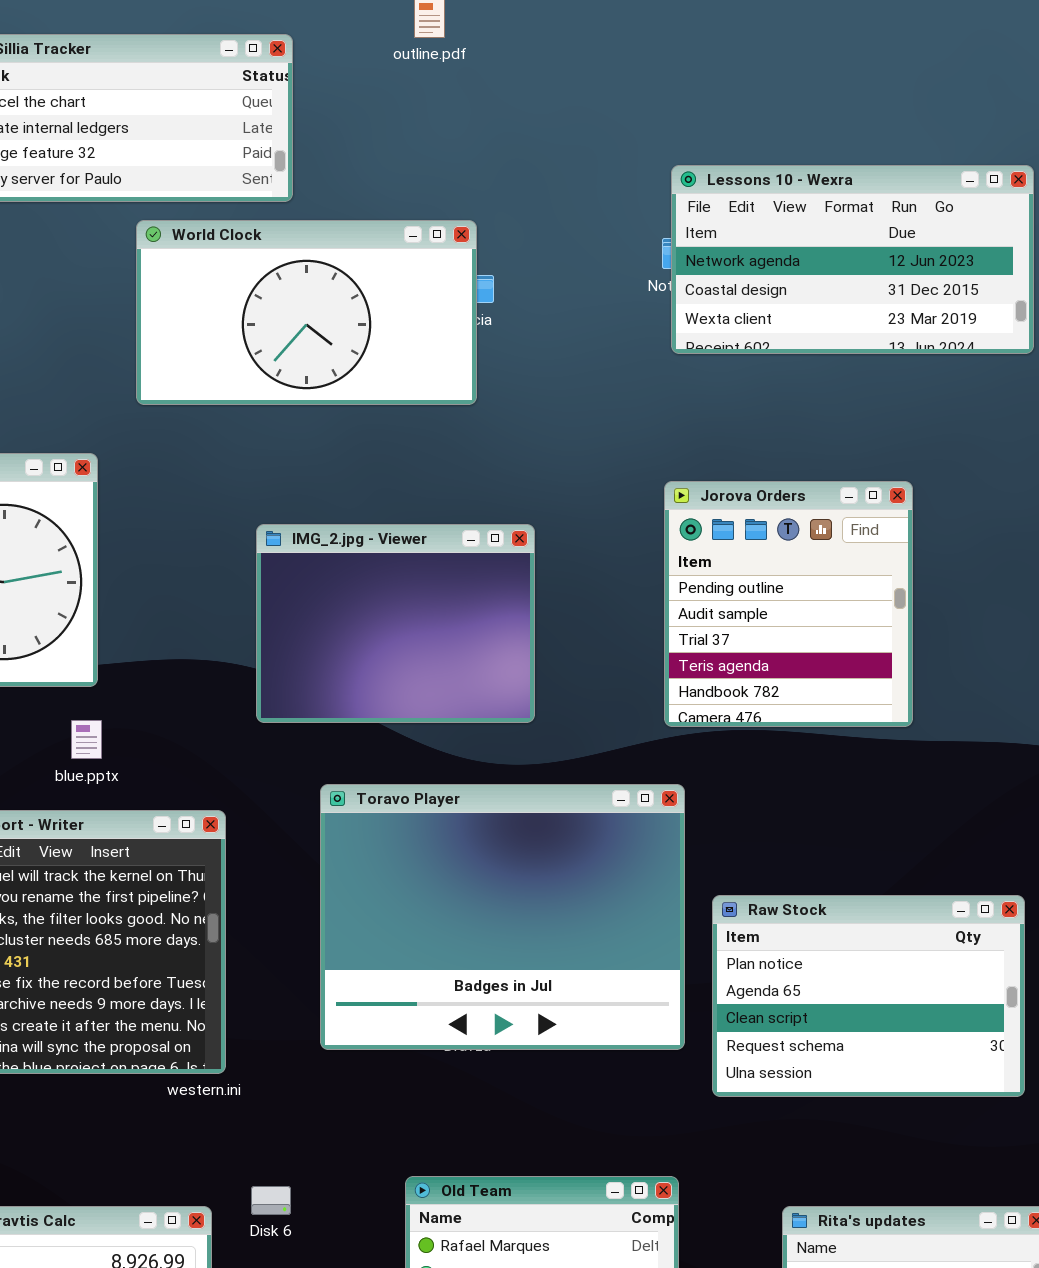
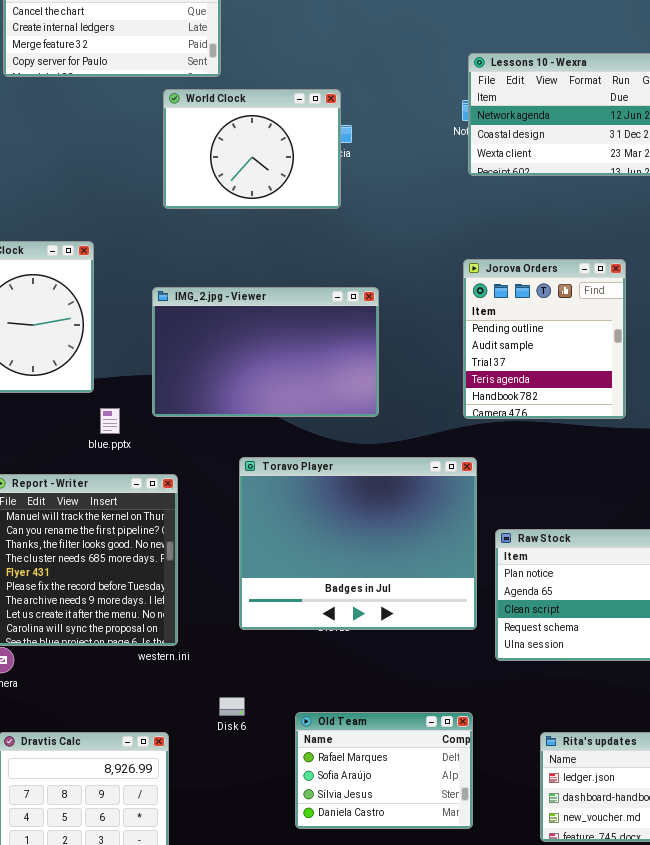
World Clock: [136,220,477,405] -> [163,89,341,209], resized
IMG_2.jpg - Viewer: [256,524,535,723] -> [152,287,379,417], resized
blue.pptx: [71,720,102,759] -> [100,408,120,434], moved
Disk 6: [251,1186,291,1215] -> [219,697,245,716], moved

